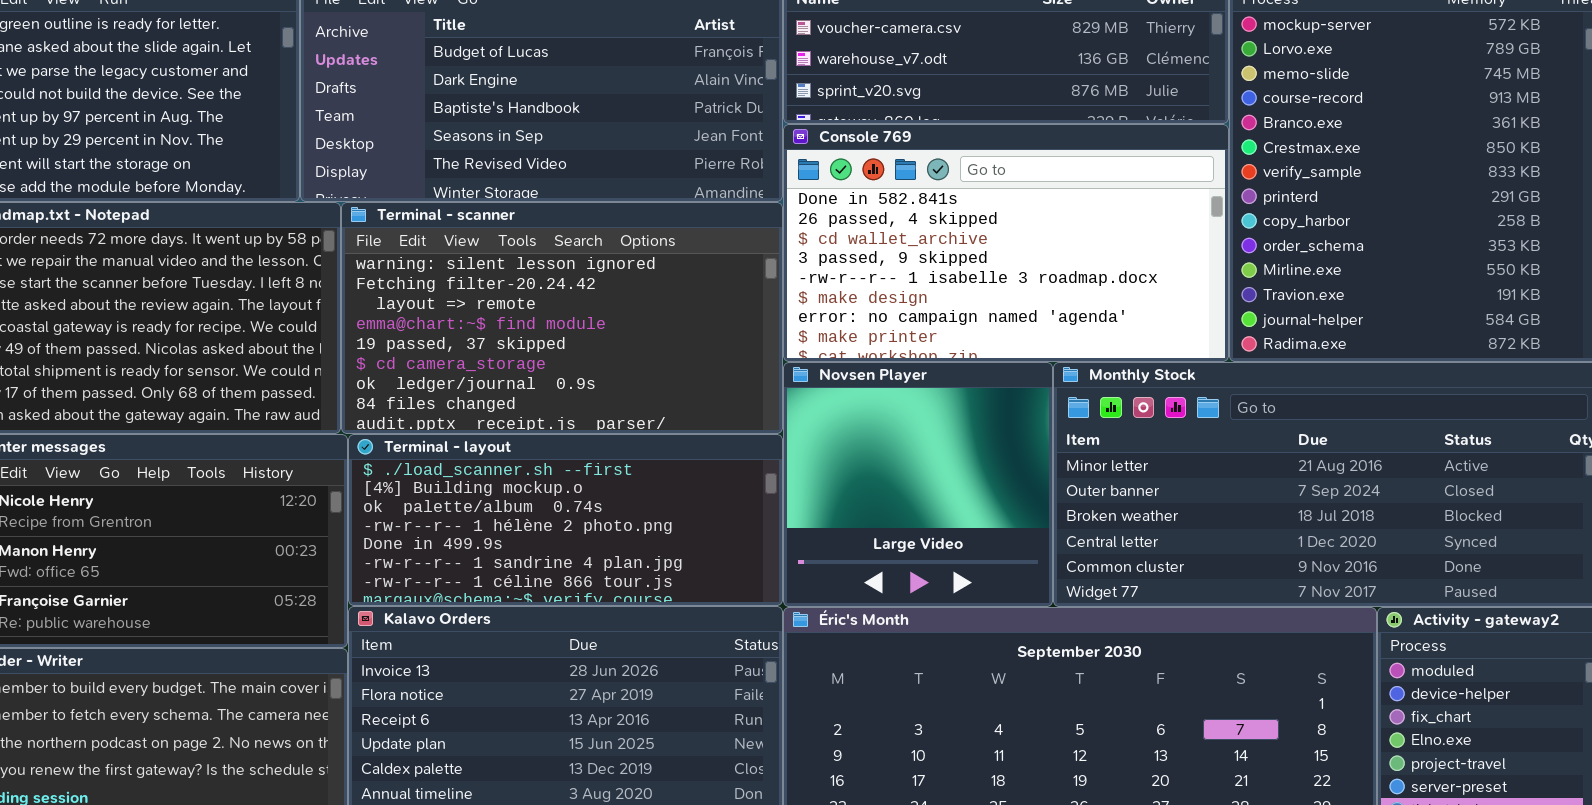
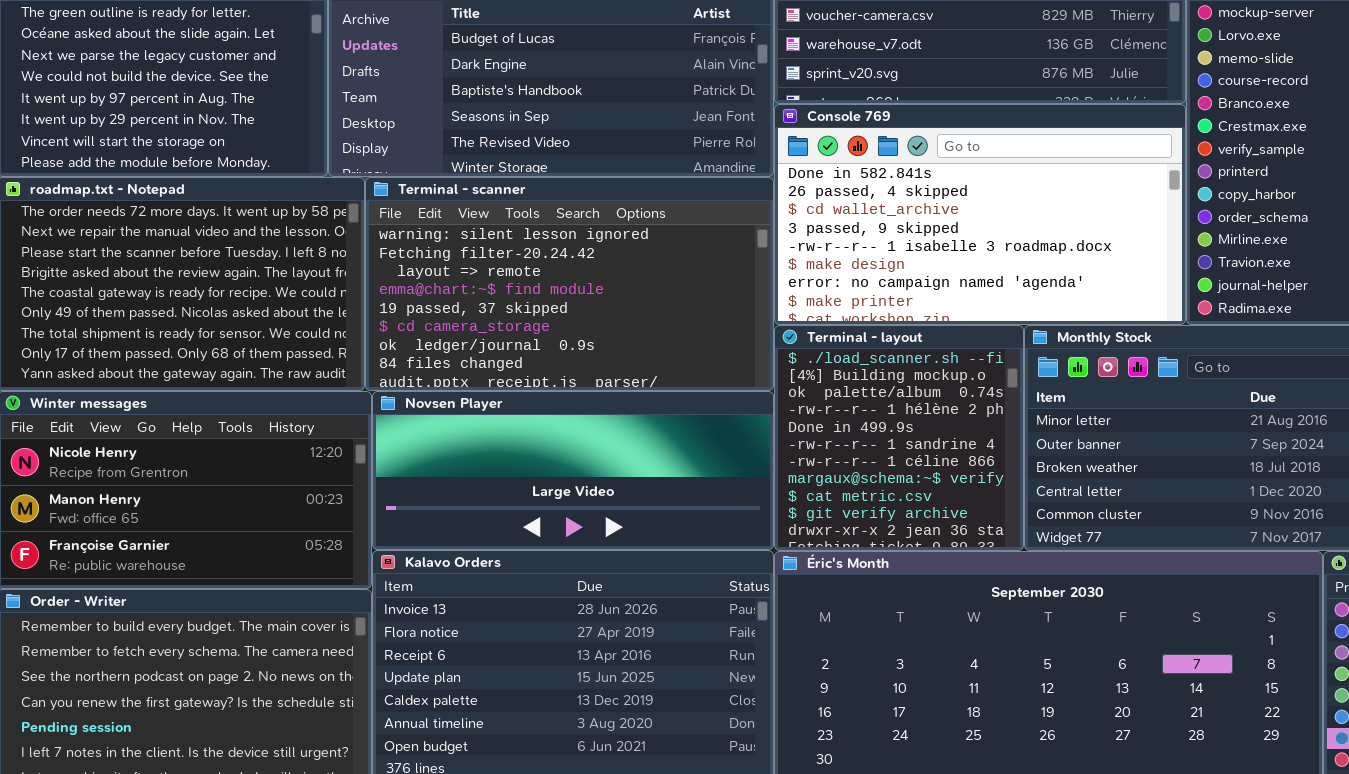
Novsen Player: [783,362,1053,607] -> [372,391,774,550], moved, resized
Terminal - layout: [348,434,783,606] -> [774,325,1024,551], moved, resized

